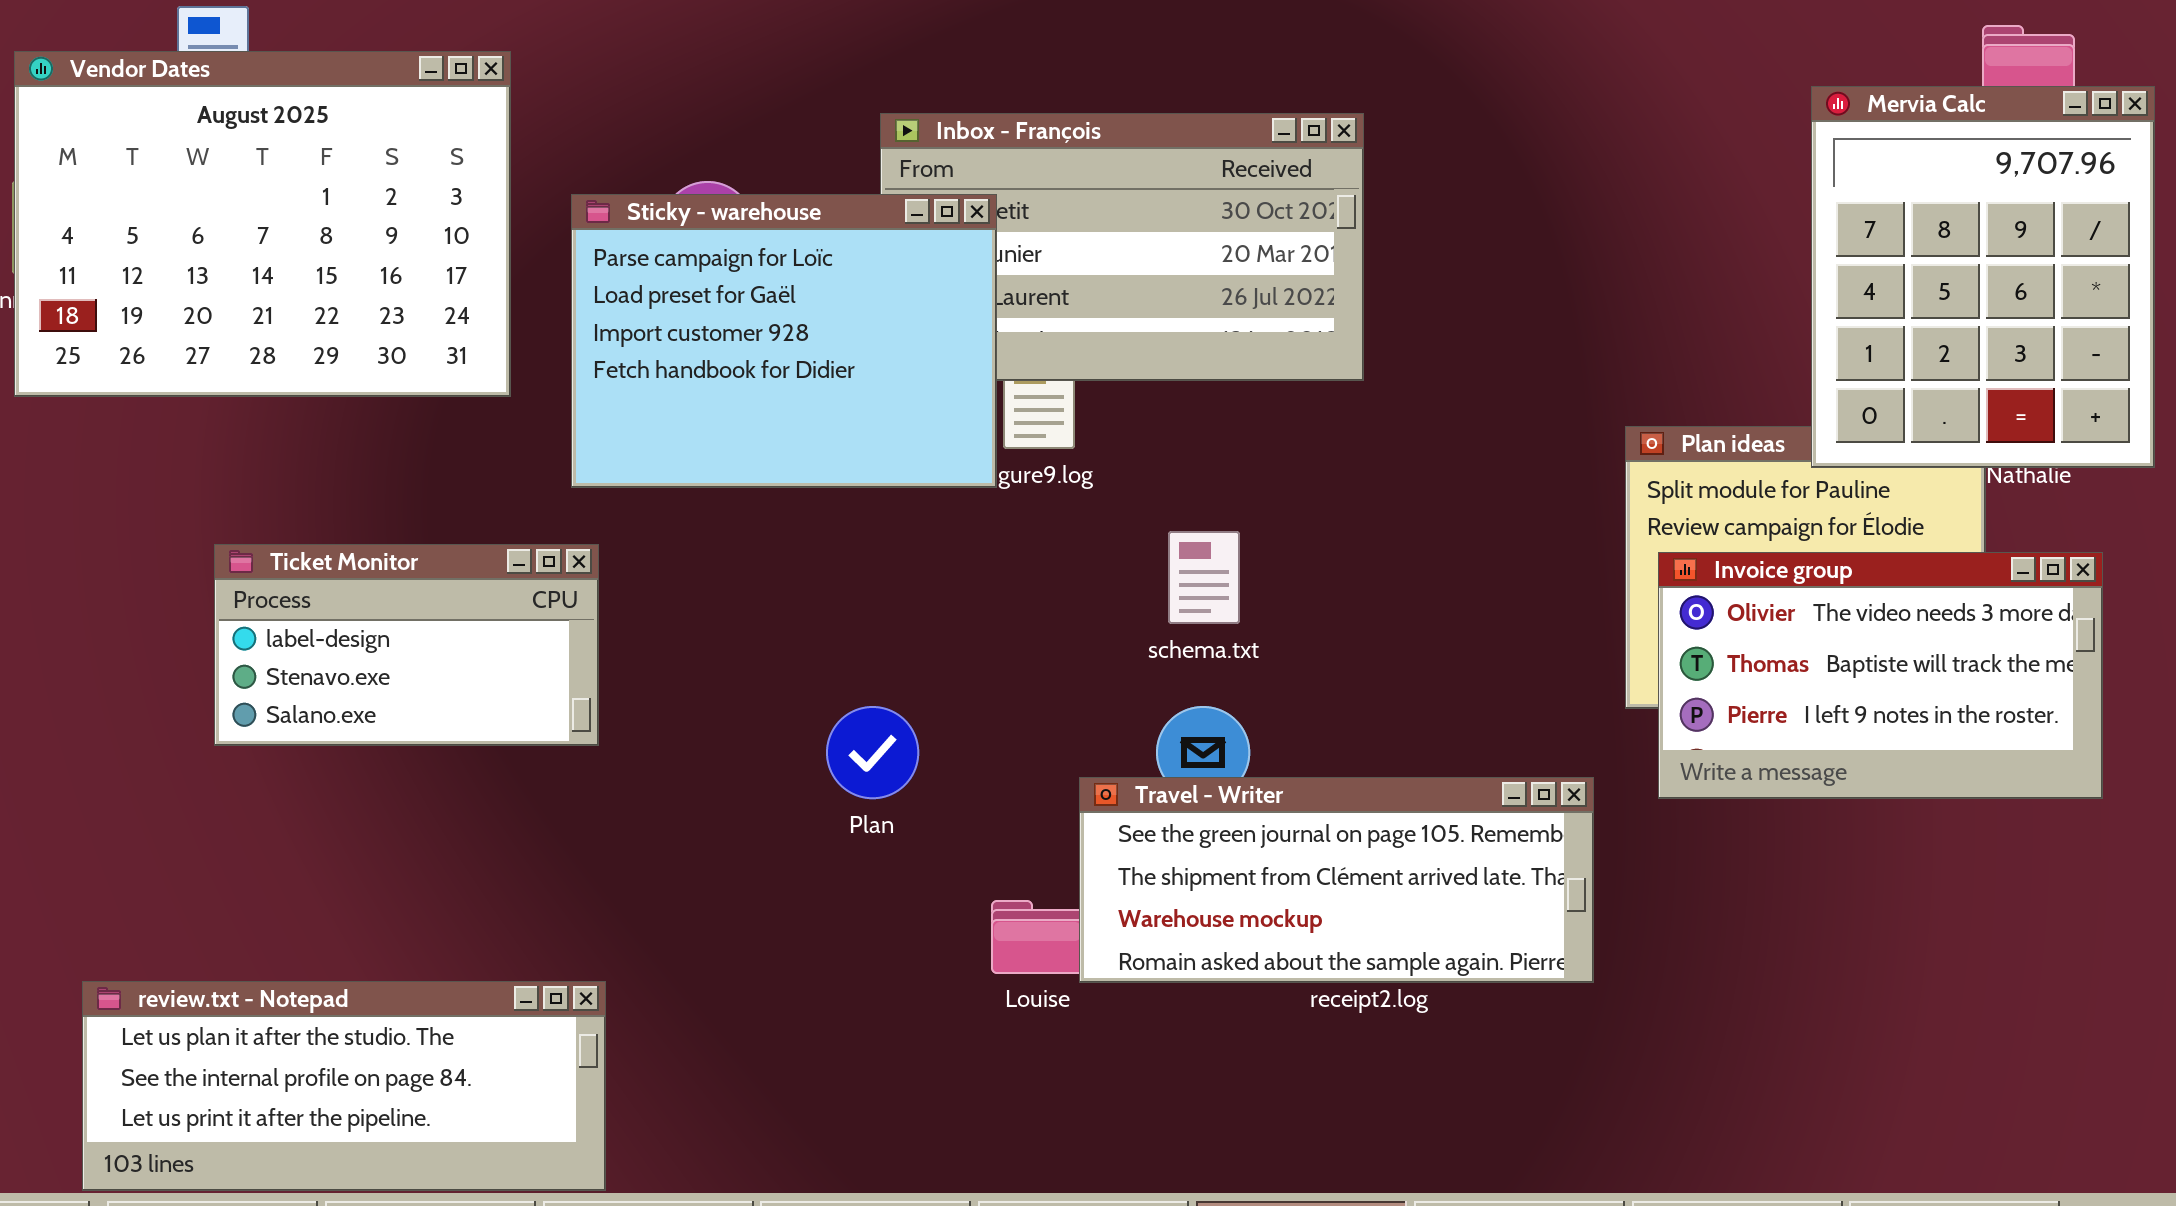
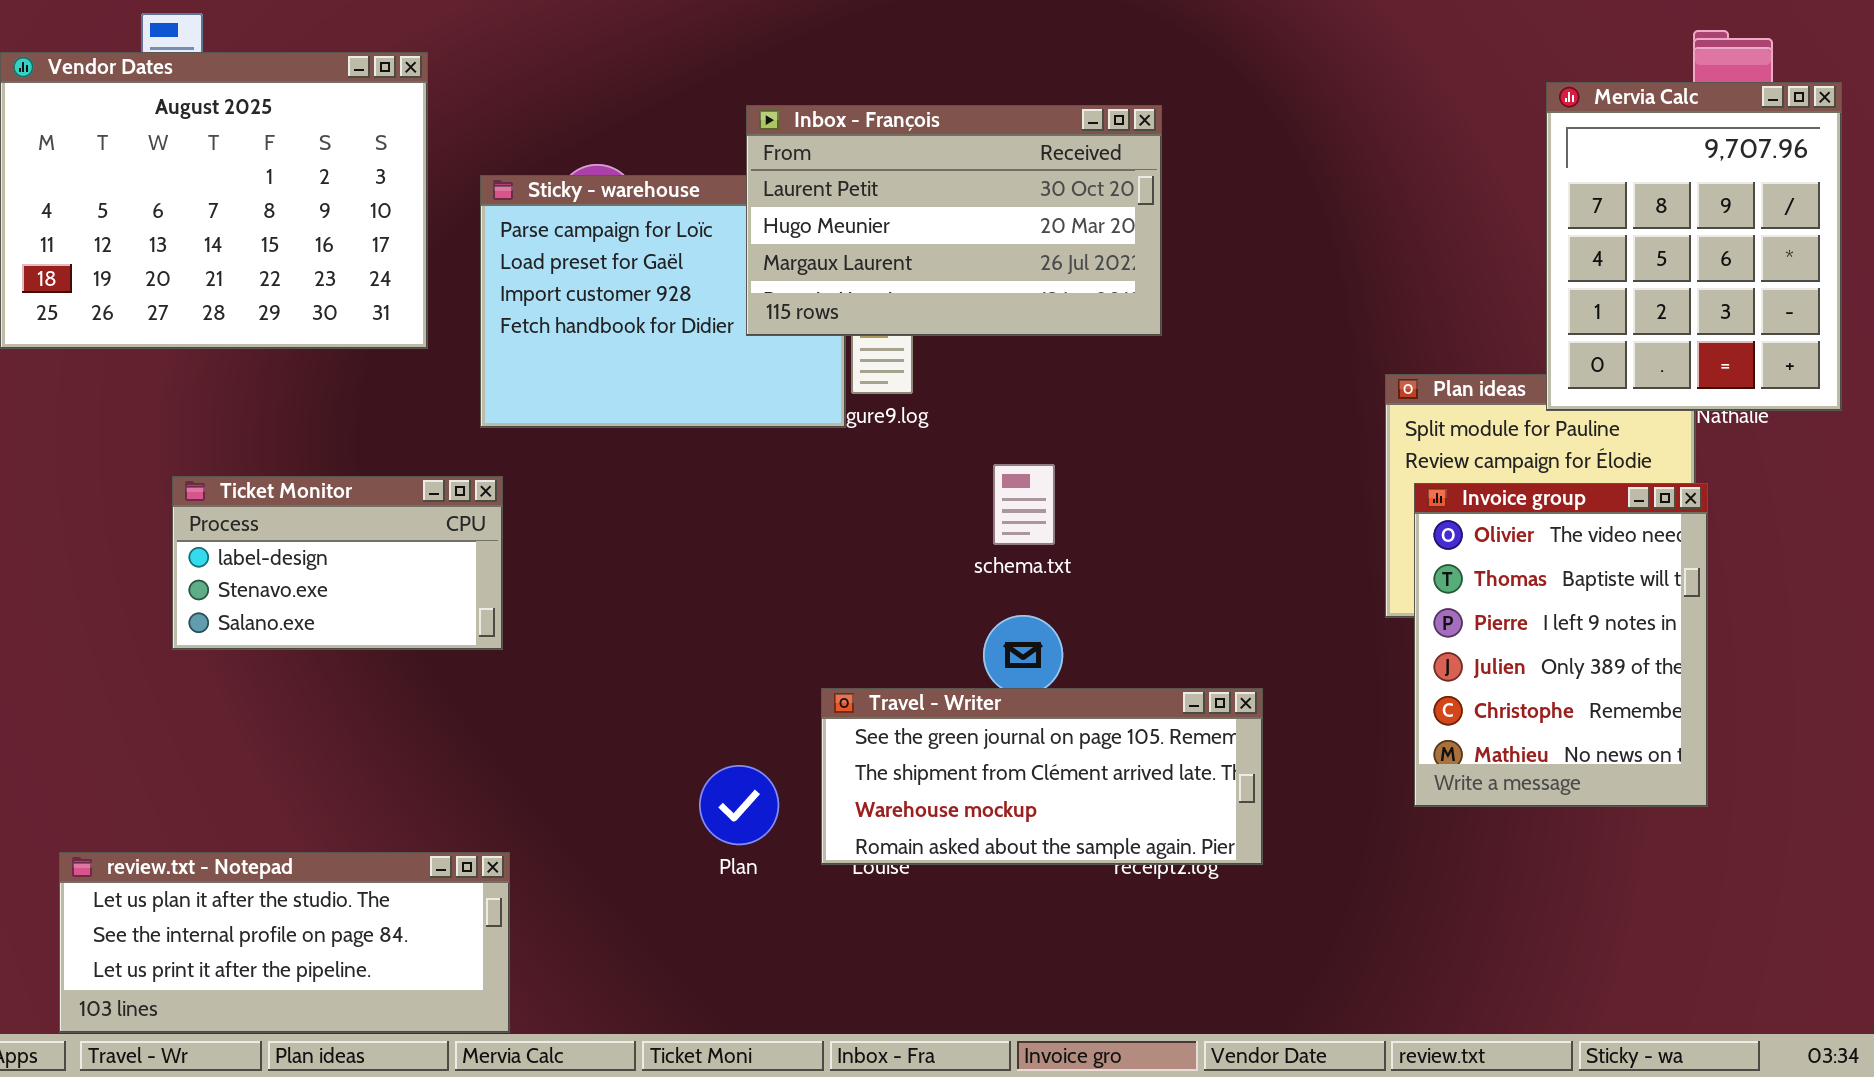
Inbox - François: [880,113,1364,381] -> [746,105,1162,336], raised
Invoice group: [1658,552,2103,799] -> [1414,483,1708,807], resized
Plan: [826,706,919,799] -> [699,765,779,845], moved
Travel - Writer: [1079,777,1594,983] -> [821,688,1263,865], moved

